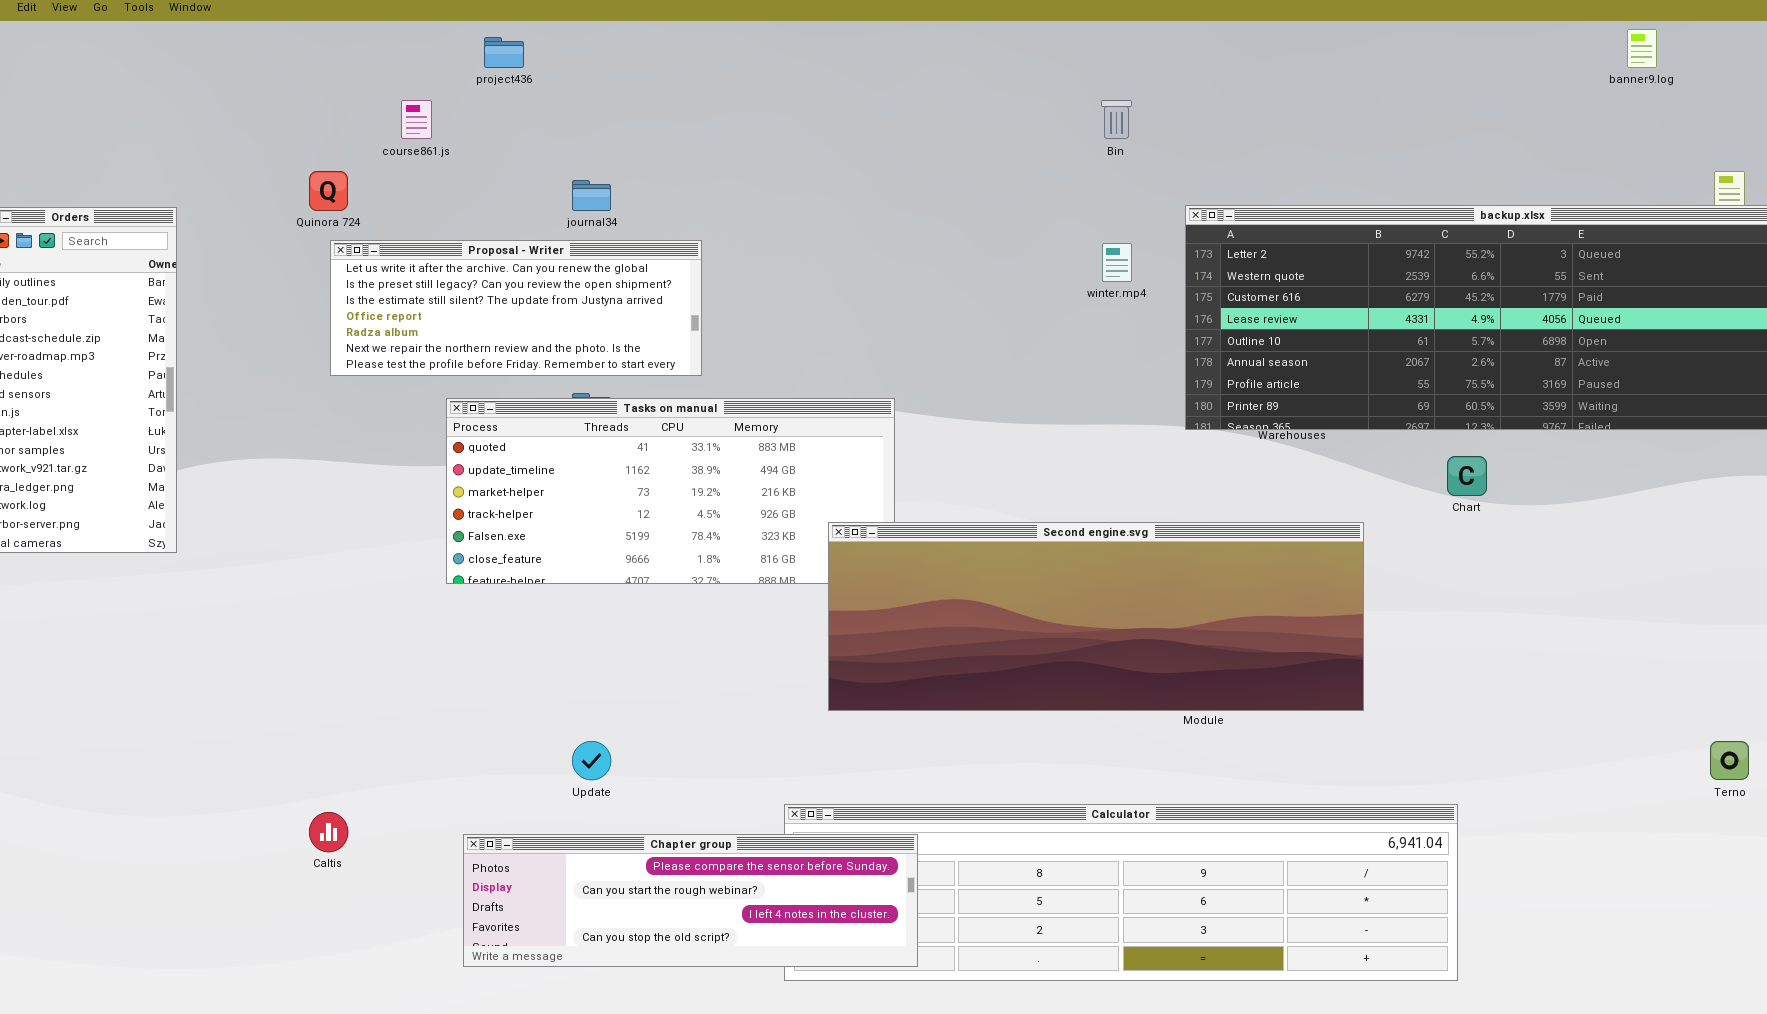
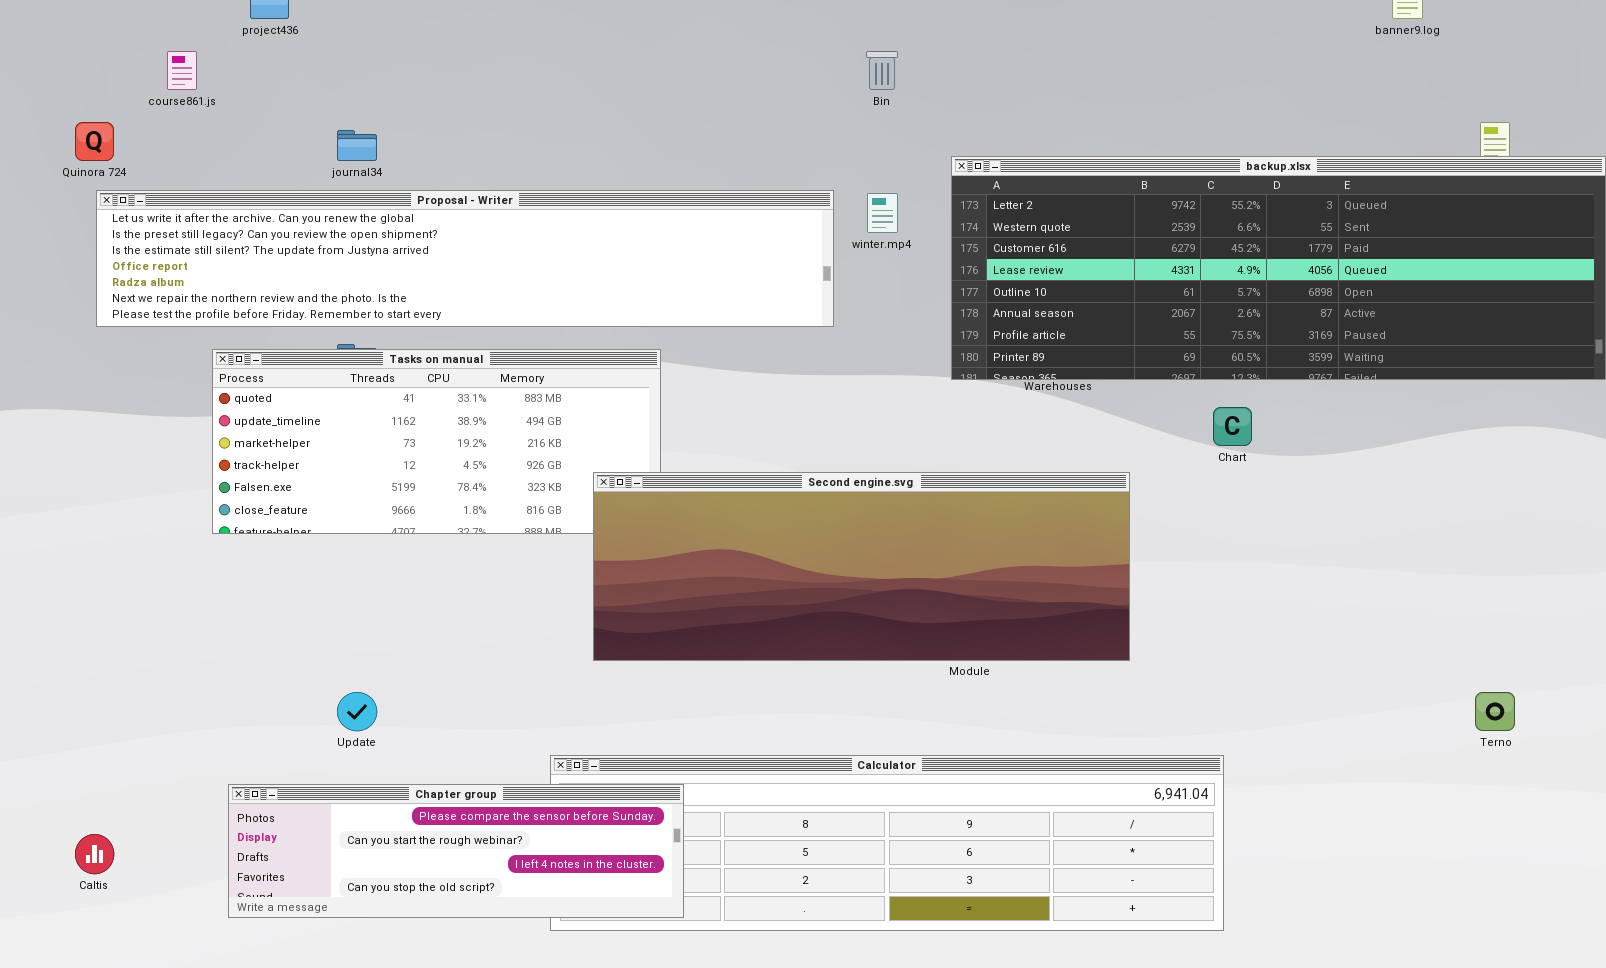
Proposal - Writer: [330,240,702,376] -> [96,190,834,327], resized
Caltis: [309,812,348,852] -> [75,834,114,874], moved

